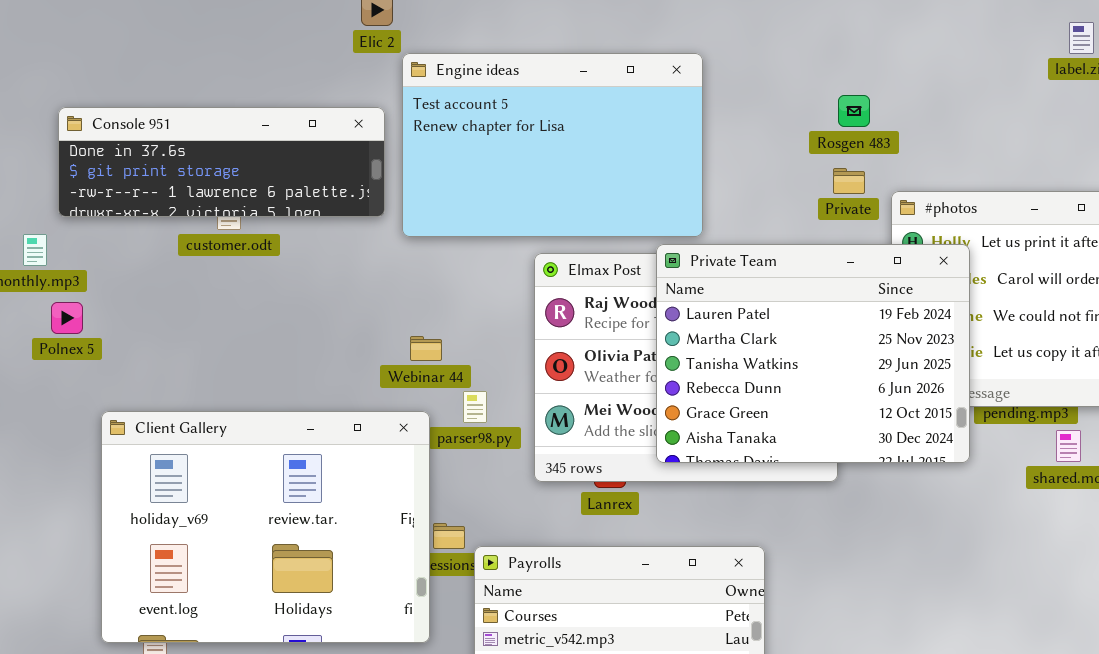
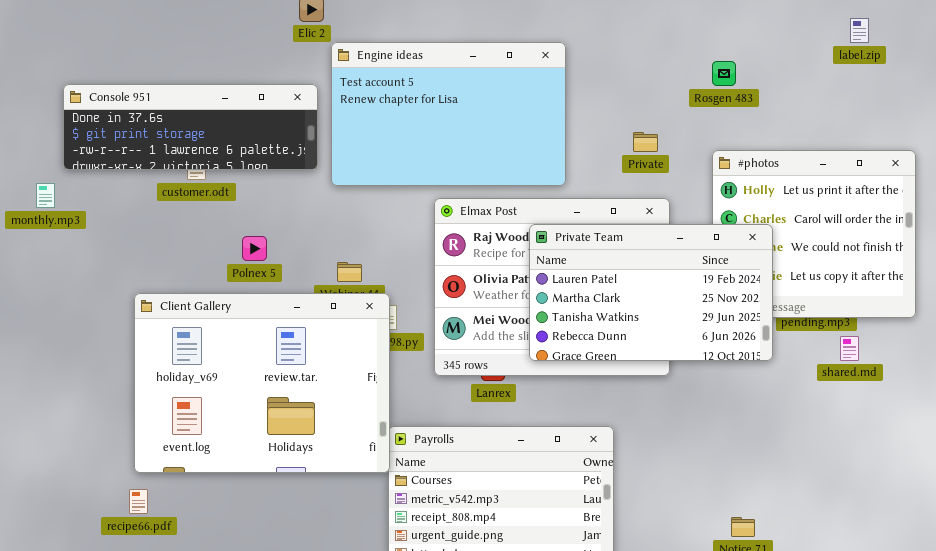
Rosgen 483: [838,95,870,127] -> [712,61,736,86], moved
Private: [833,168,865,194] -> [633,132,658,152], moved
Private Team: [656,244,970,463] -> [529,224,773,361], resized
Polnex 5: [51,302,83,334] -> [242,236,267,261], moved
Client Gallery: [101,411,430,643] -> [134,293,390,473], moved

